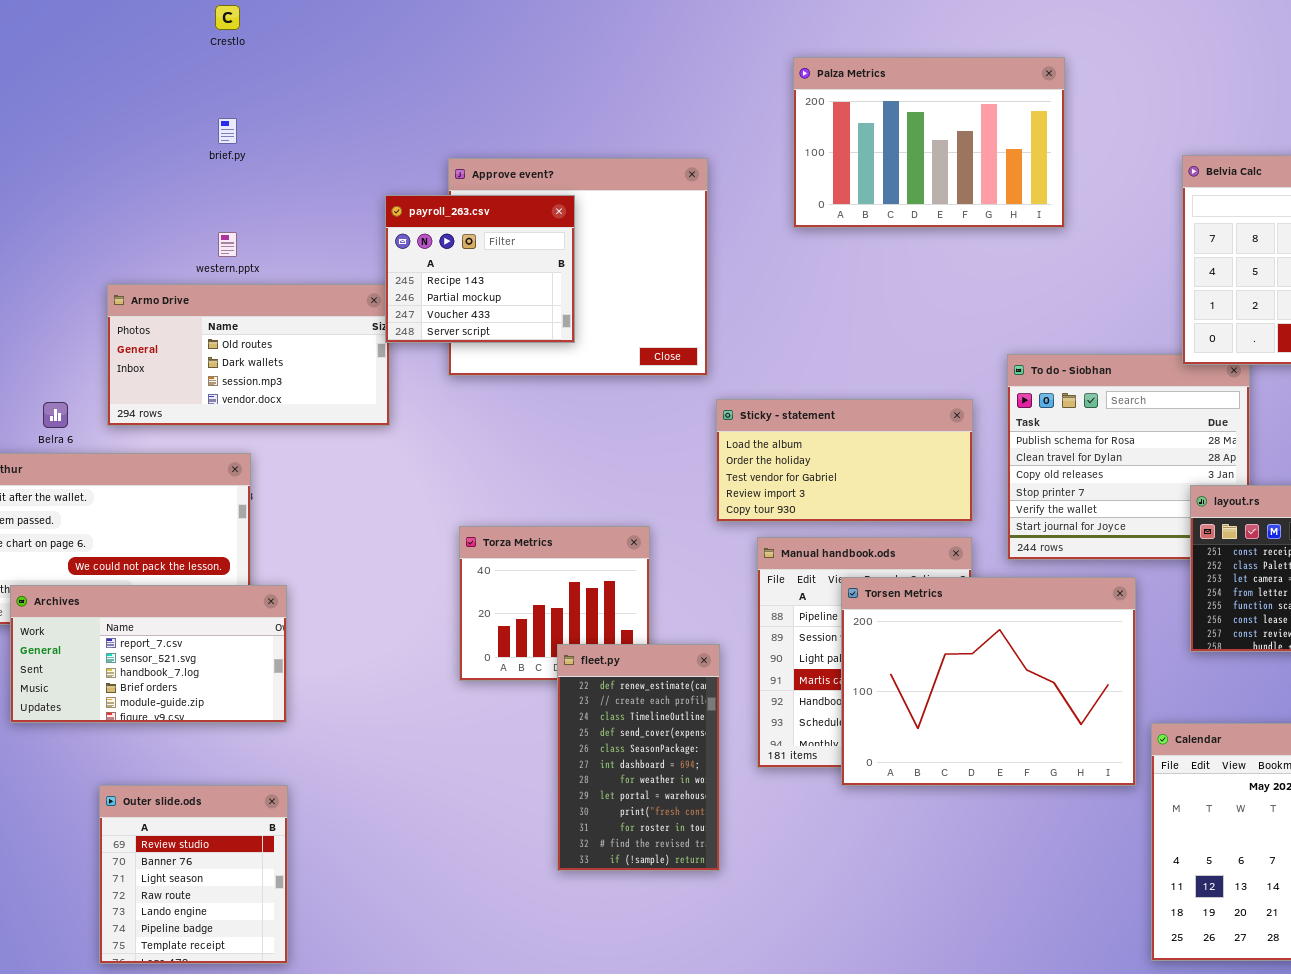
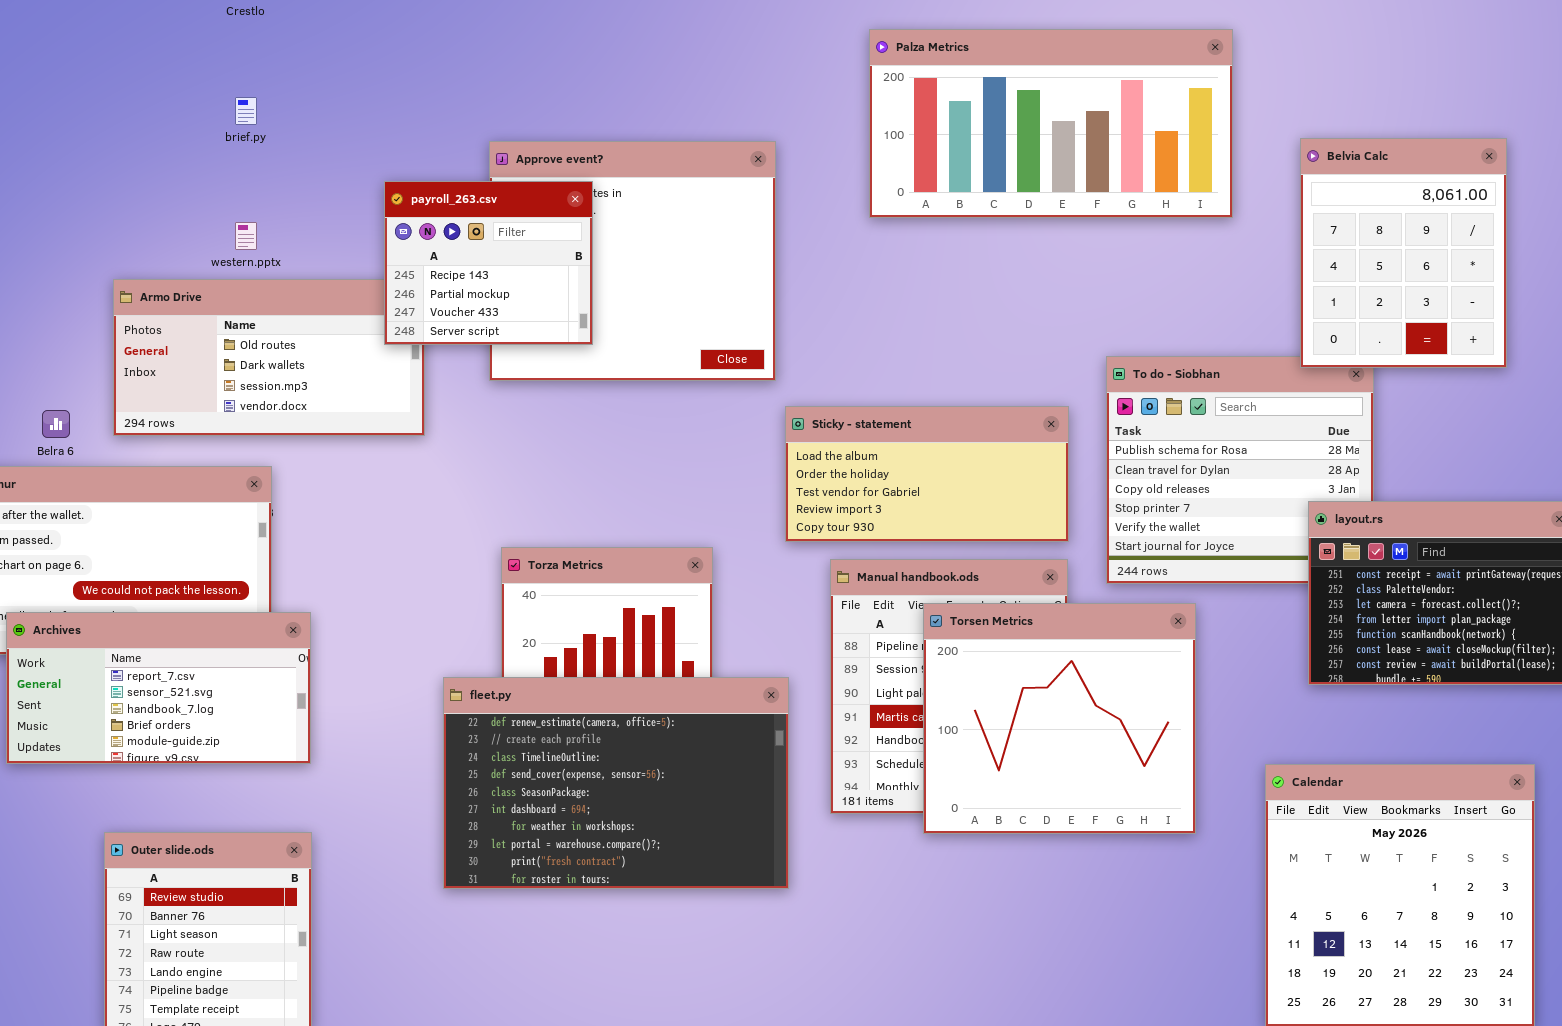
Palza Metrics: [793,57,1065,228] -> [869,29,1233,218], resized
payroll_263.csv: [385,195,575,343] -> [384,181,593,345], moved
Torsen Metrics: [841,577,1136,786] -> [923,603,1196,834], resized
fleet.py: [557,644,720,871] -> [443,677,789,889], resized

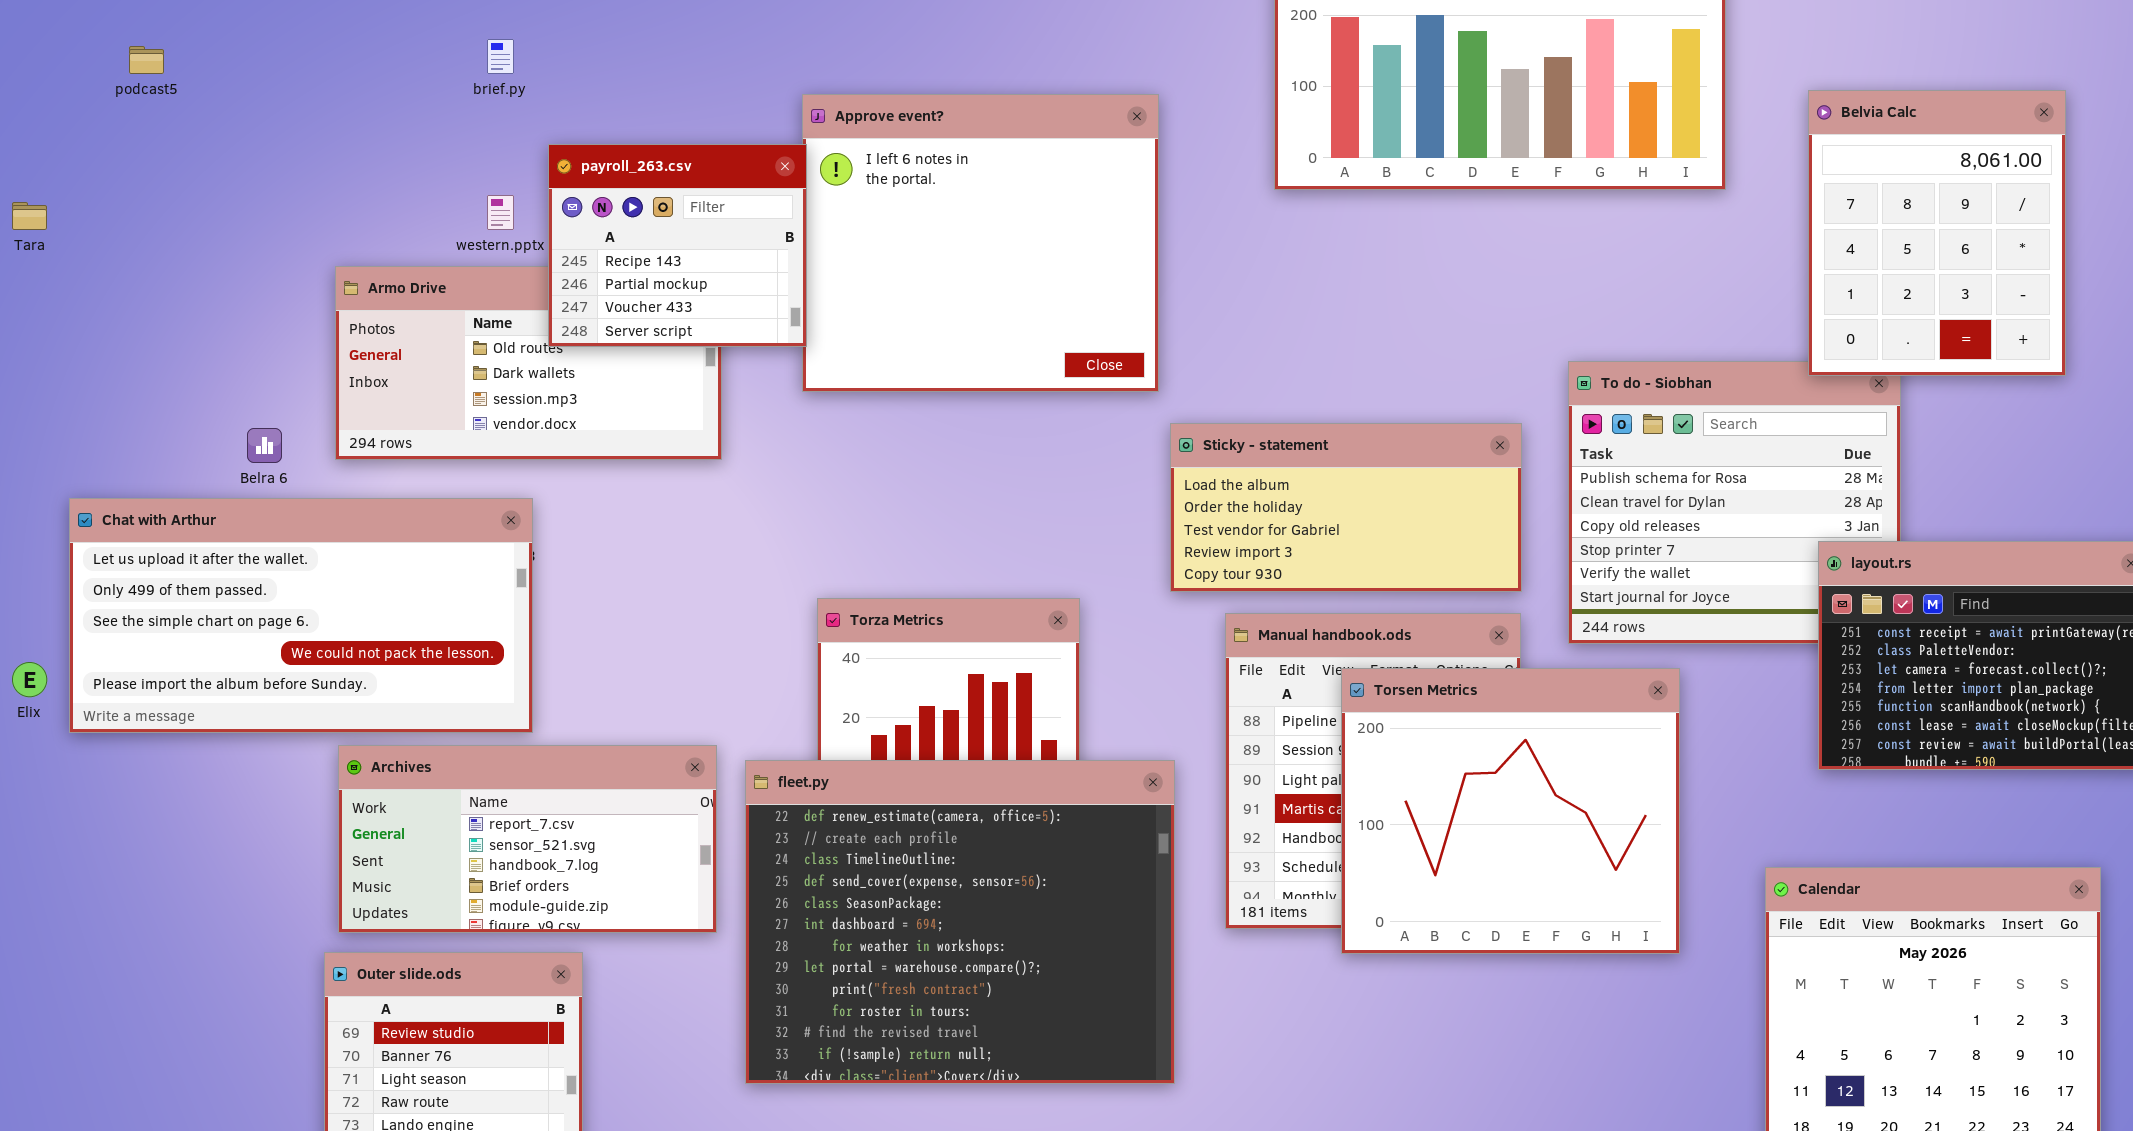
payroll_263.csv: [384,181,593,345] -> [548,144,807,347], moved
Archives: [6,612,311,764] -> [338,745,717,933], moved
fleet.py: [443,677,789,889] -> [745,760,1175,1084], resized

